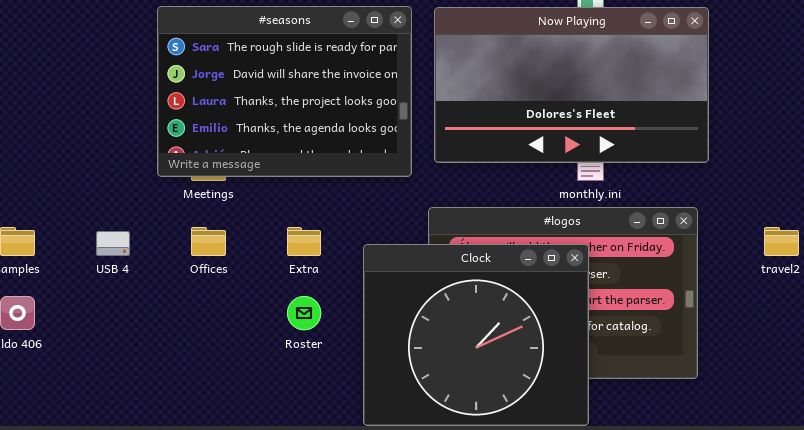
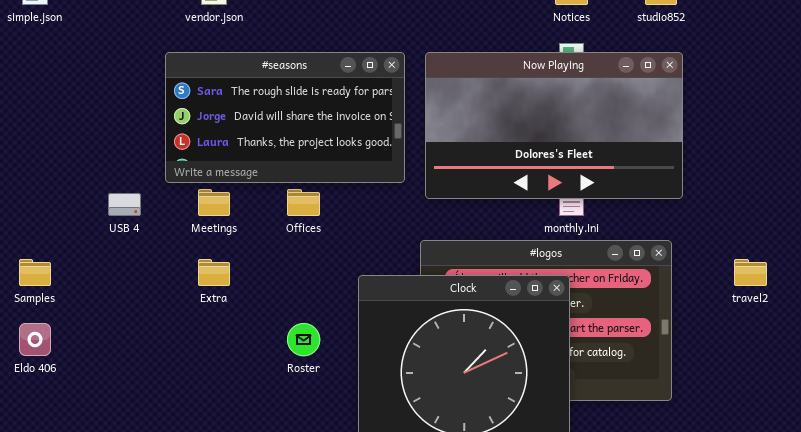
#seasons: [157,6,412,177] -> [165,52,405,183], resized
Offices: [191,227,226,256] -> [287,189,320,216], moved
Extra: [287,227,321,256] -> [198,259,230,286], moved
USB 4: [96,231,130,256] -> [108,193,141,216], moved

